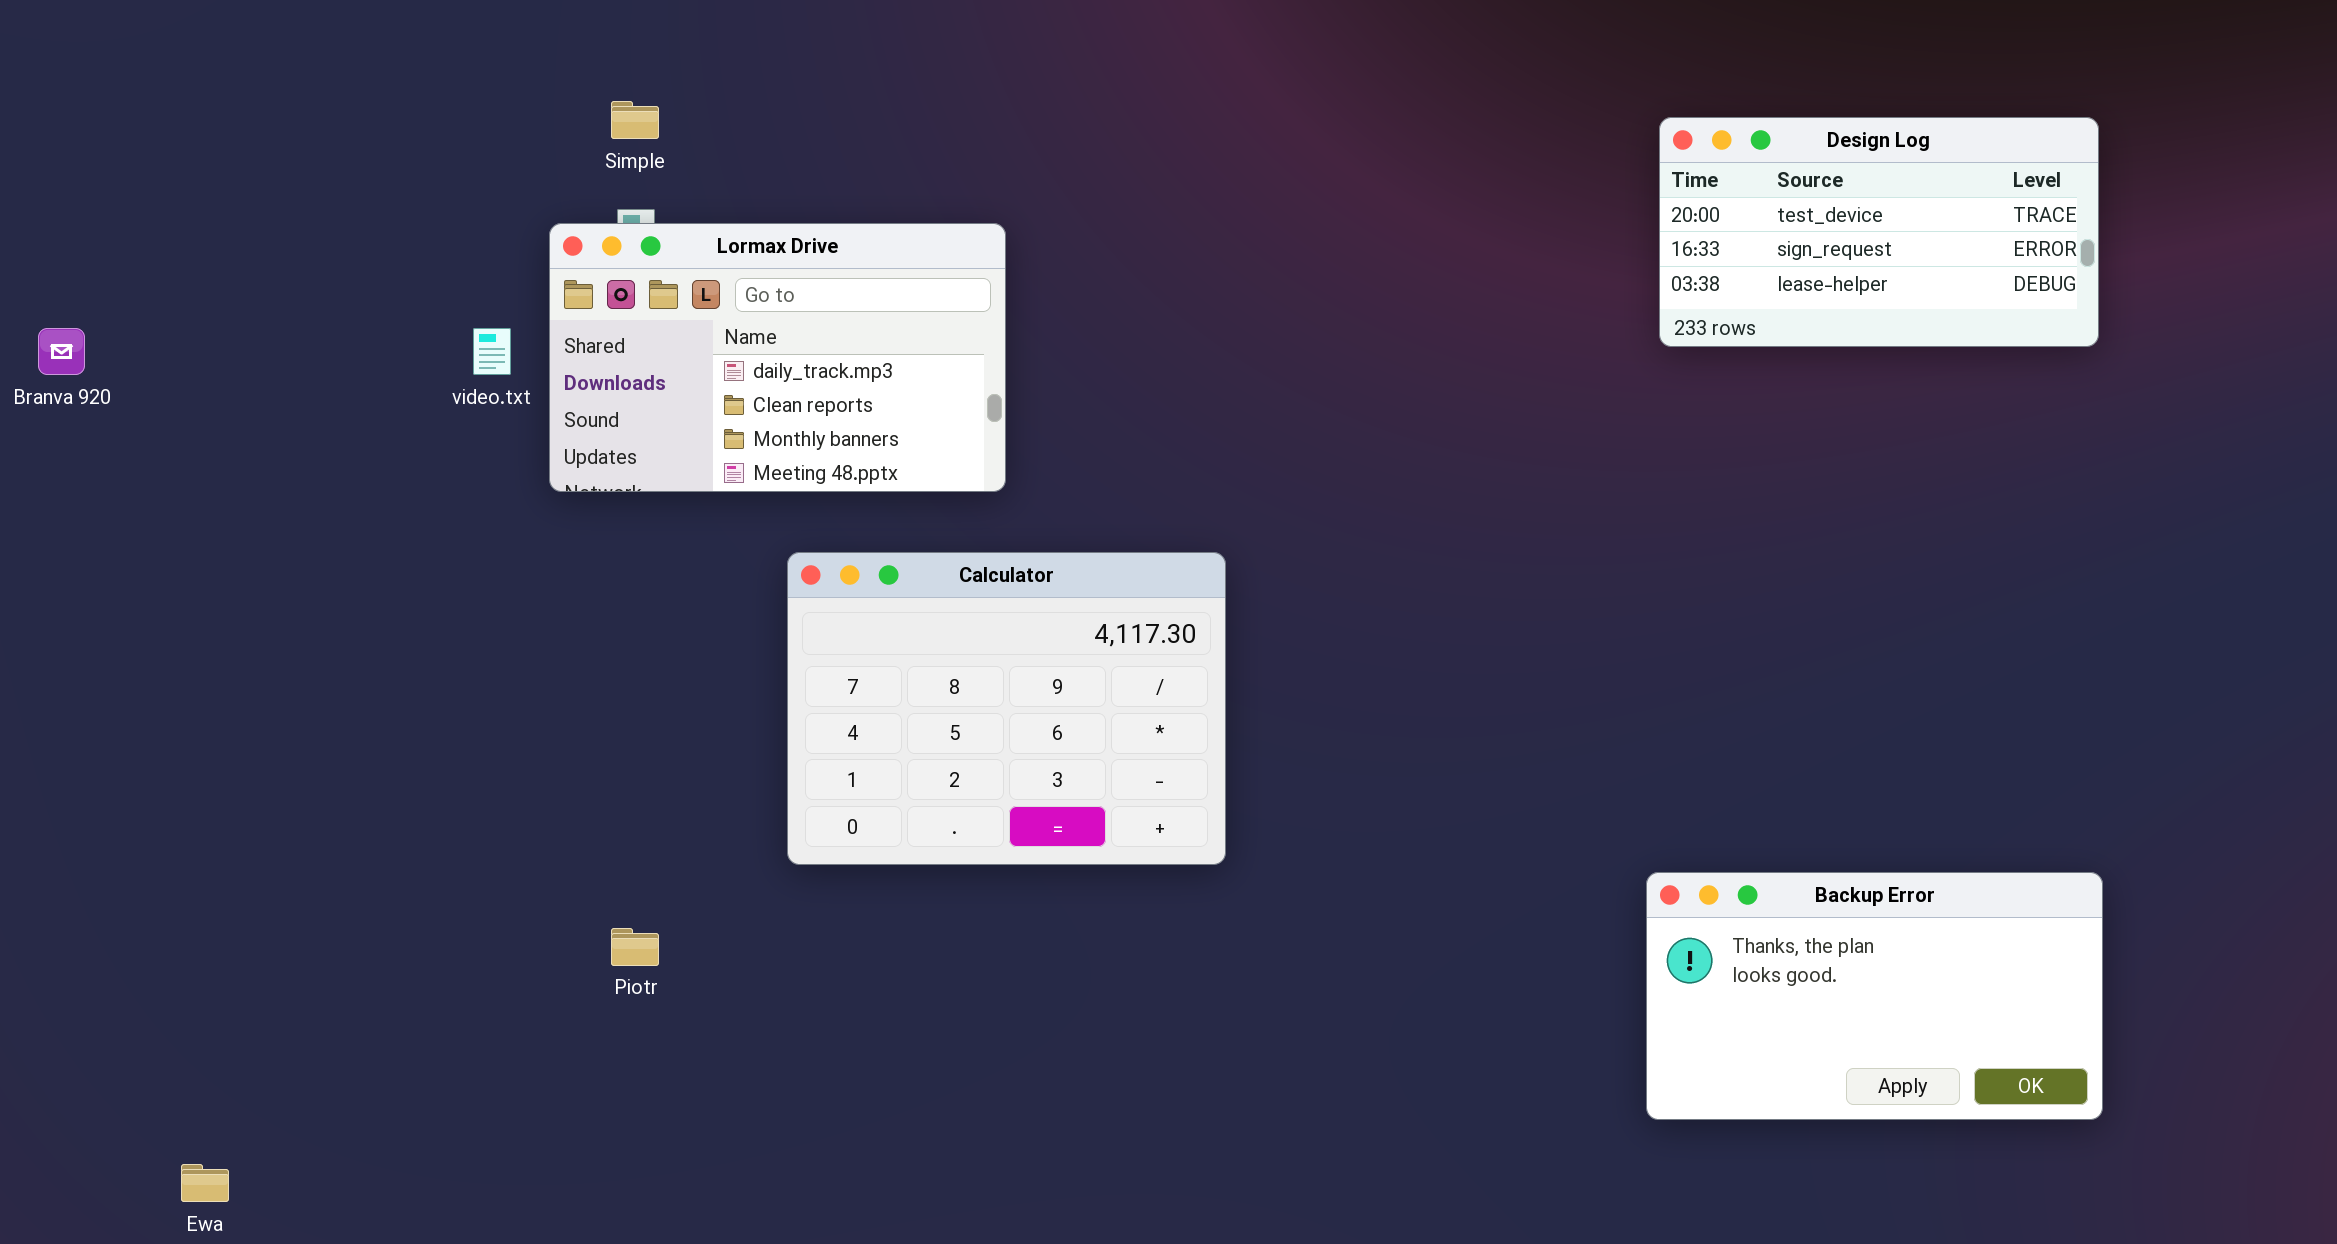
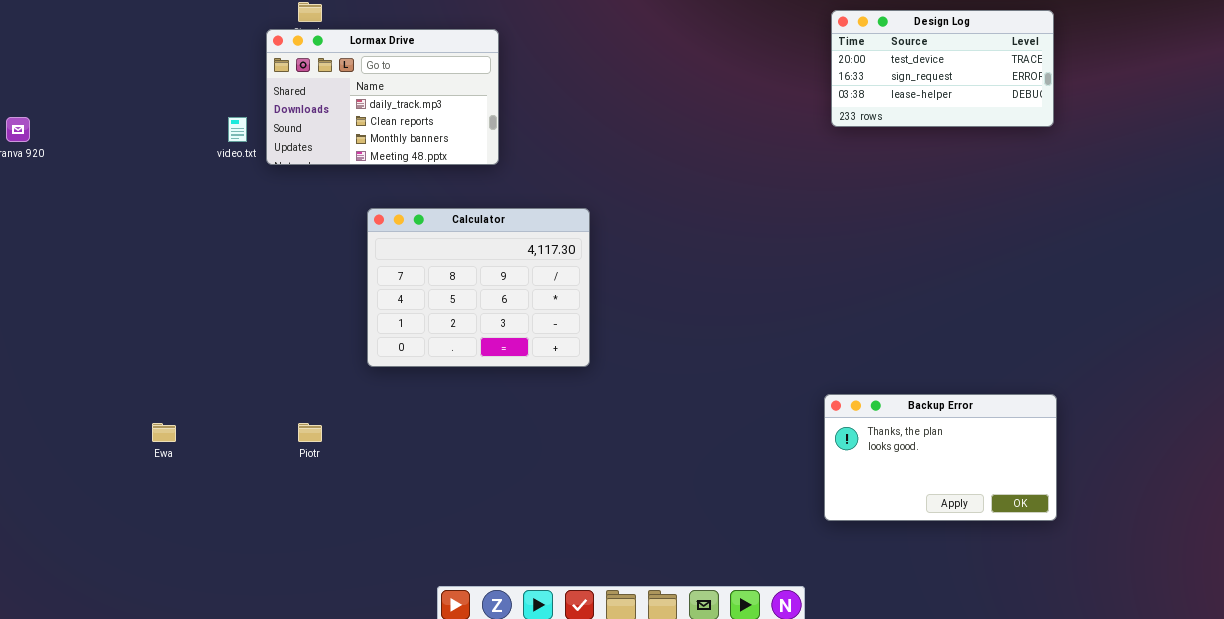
Lormax Drive: [549,223,1006,492] -> [266,29,499,165], moved
Calculator: [787,552,1226,865] -> [367,208,590,367], moved
Ewa: [181,1164,229,1202] -> [152,423,176,442], moved

